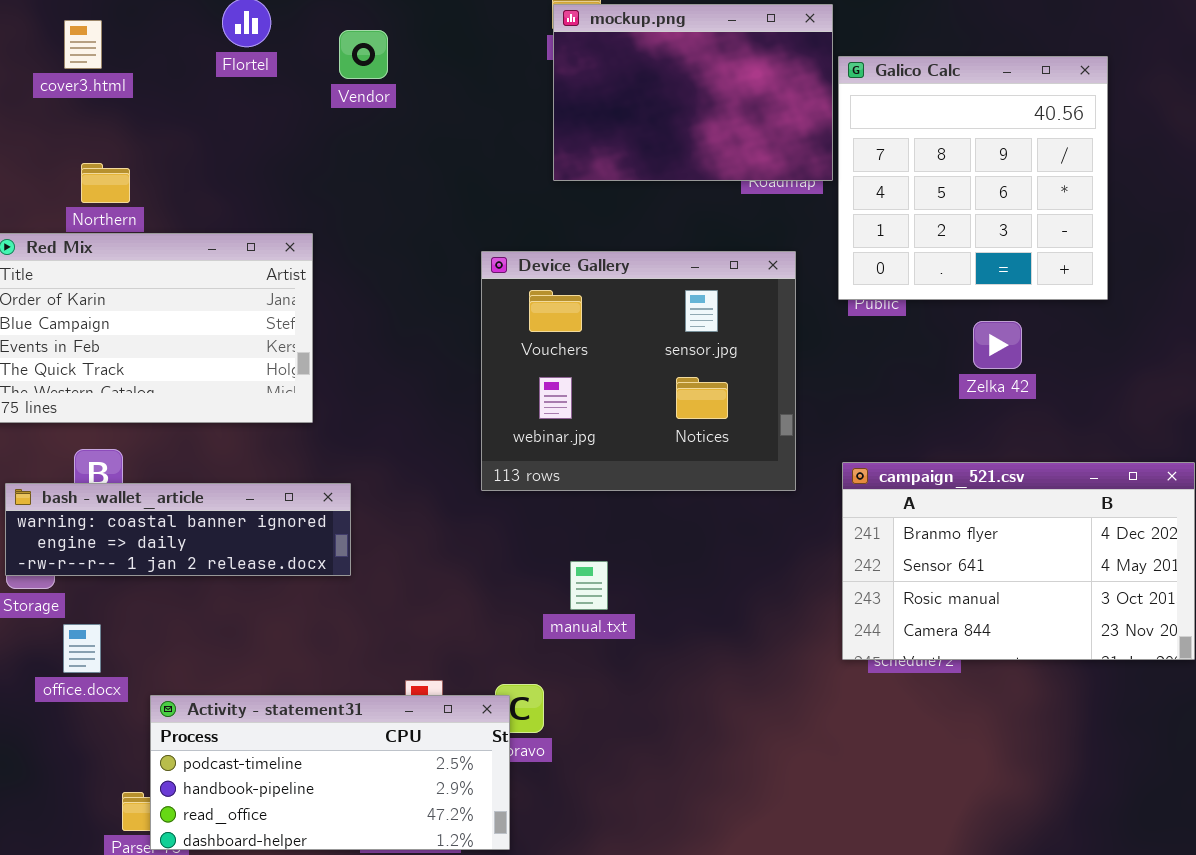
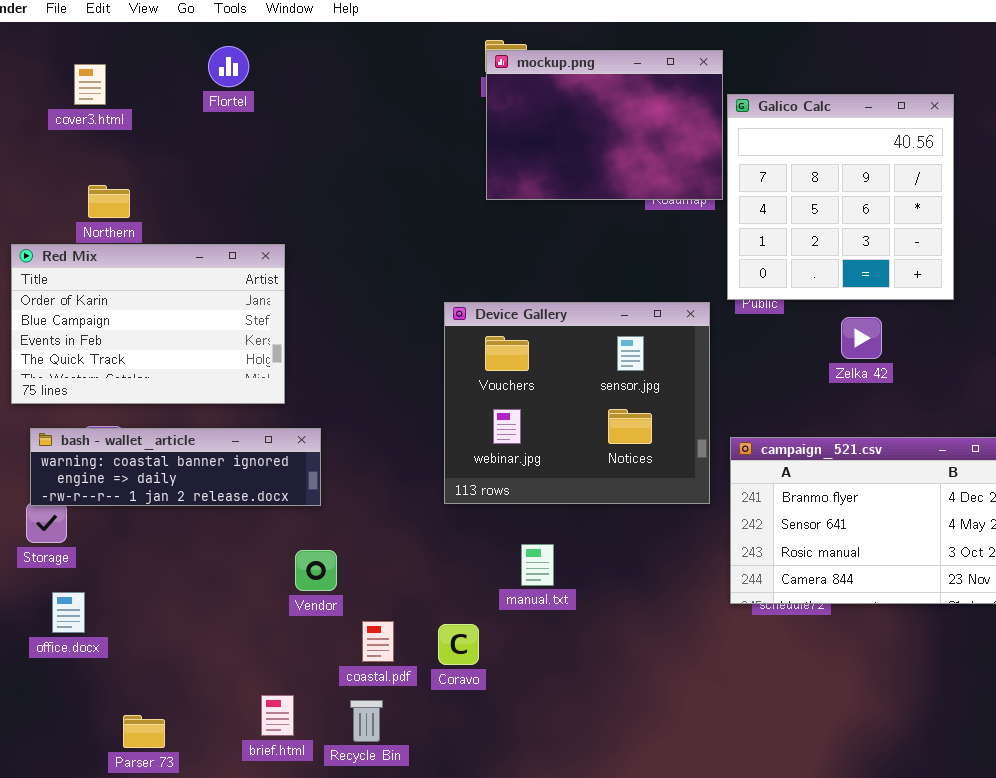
Vendor: [339,30,388,79] -> [295,550,337,591], moved
Device Gallery: [481,251,796,491] -> [444,302,710,504], moved
bash - wallet_article: [5,483,351,576] -> [30,428,321,506], moved
manual.txt: [570,561,608,610] -> [521,544,554,586], moved
office.docx: [63,624,101,673] -> [52,592,85,633], moved
Activity - statement31: [150,695,510,850] -> none, closed

